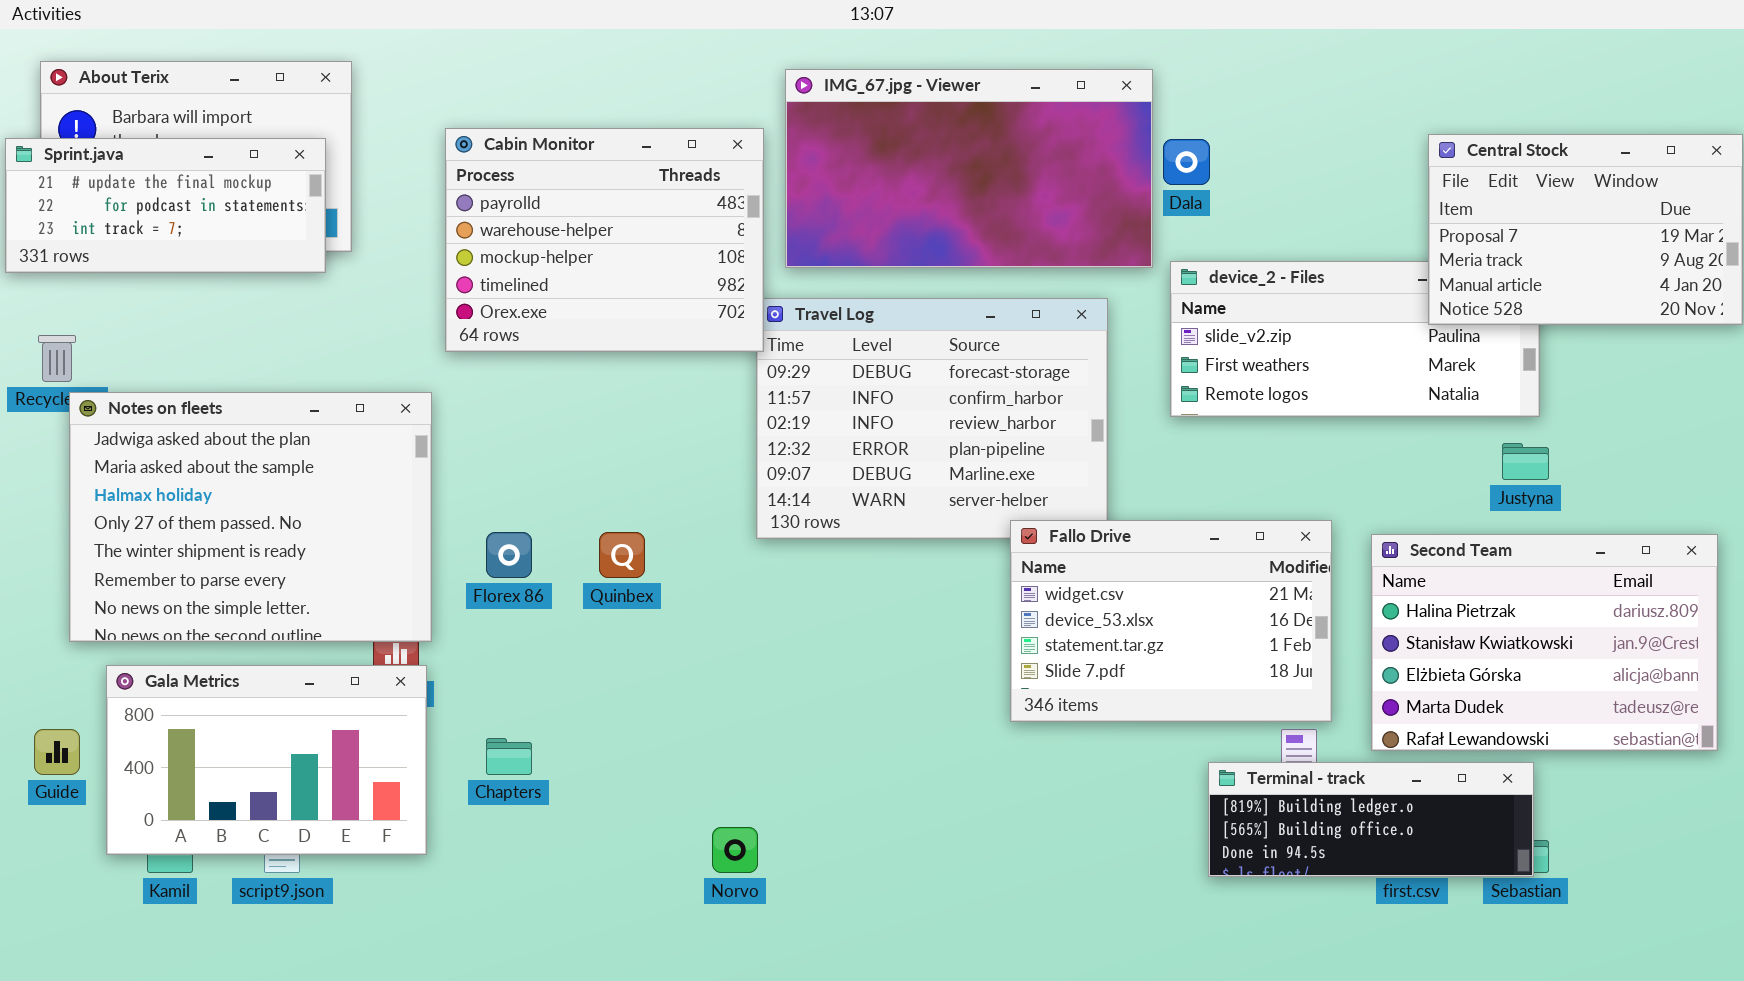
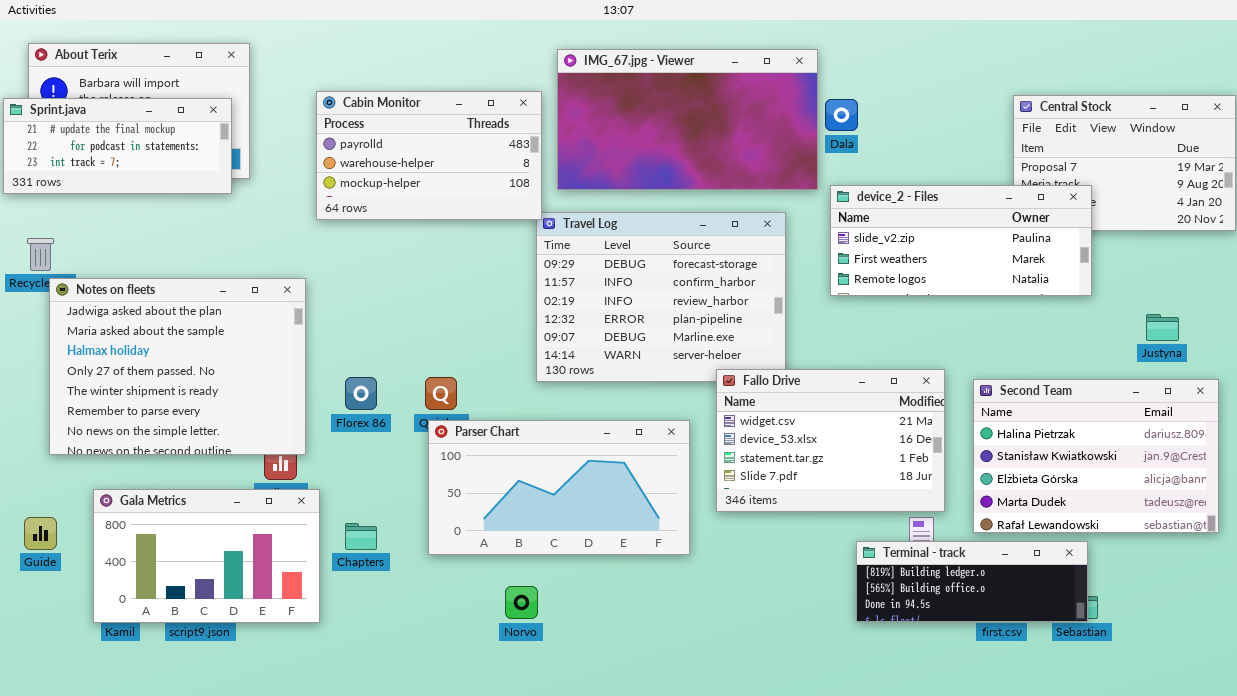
Cabin Monitor: [445,128,764,352] -> [316,91,542,220], resized
device_2 - Files: [1170,261,1540,417] -> [830,185,1092,296], raised
Justyna: [1502,443,1549,480] -> [1146,314,1179,341], moved
Parser Chart: none -> [428,420,690,555], opened
Gala Metrics: [106,665,427,855] -> [93,489,320,623], moved

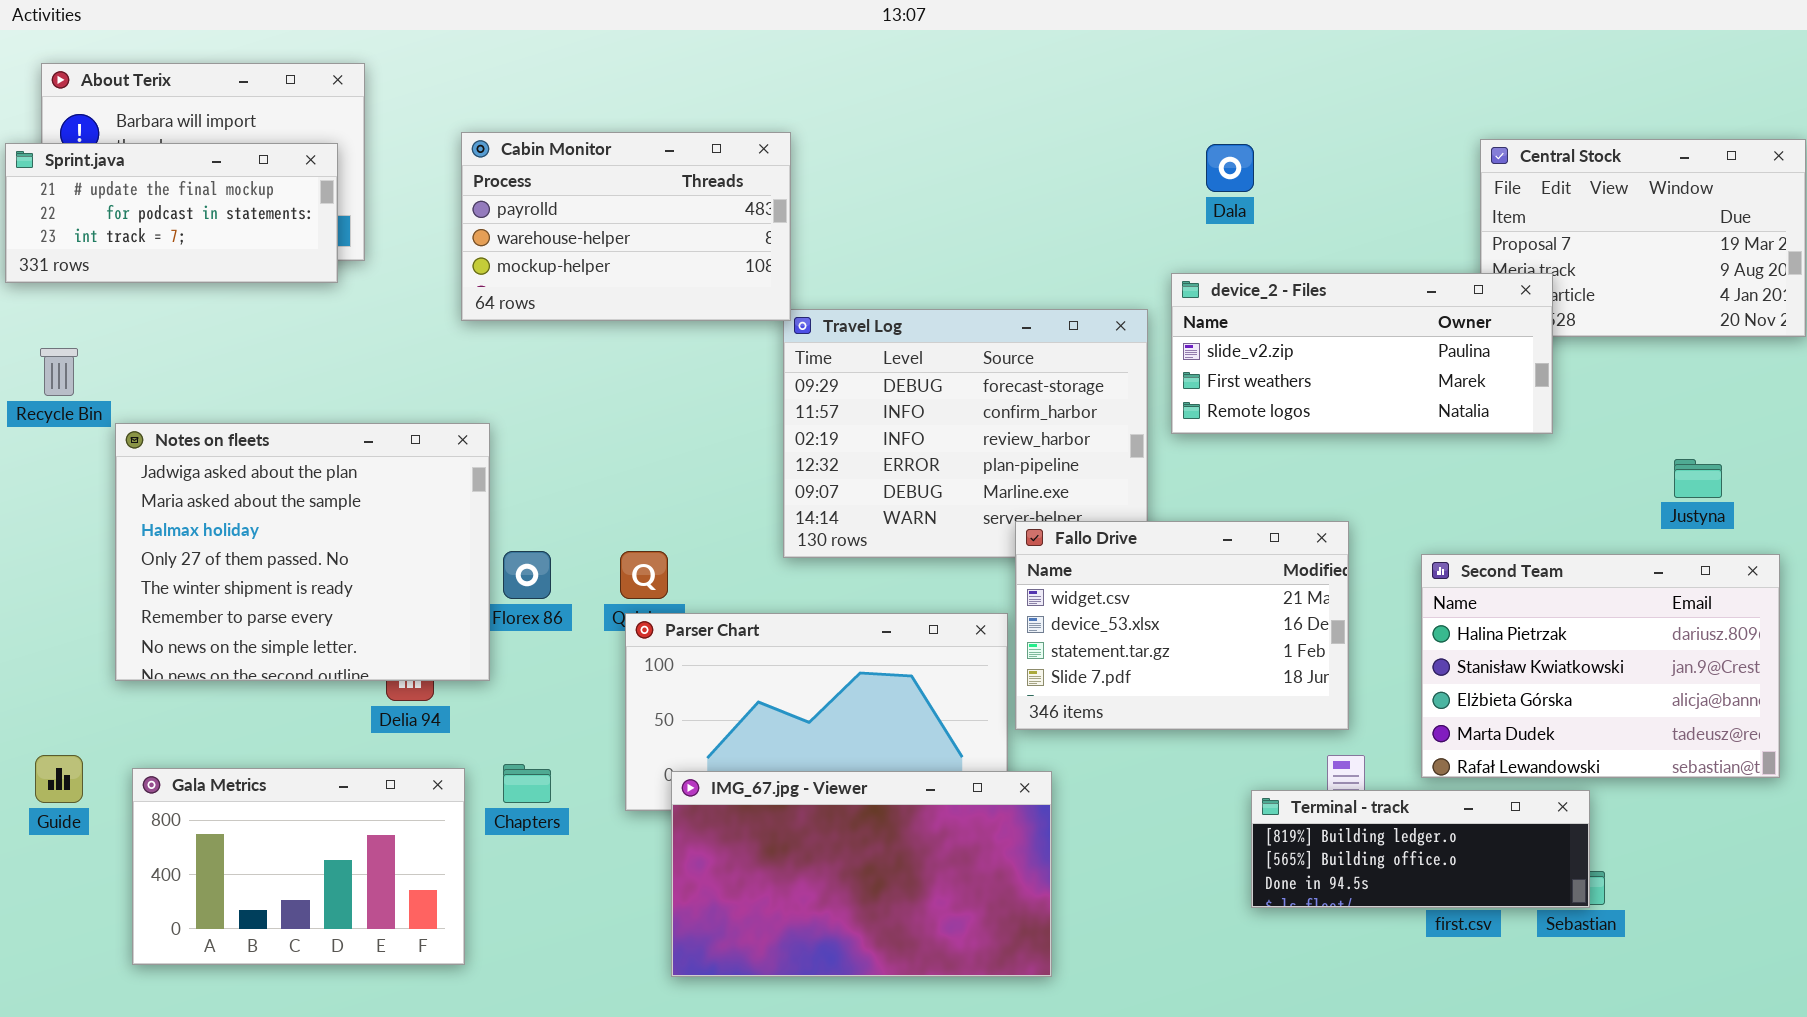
IMG_67.jpg - Viewer: [557,49,818,190] -> [671,771,1052,977], moved
device_2 - Files: [830,185,1092,296] -> [1171,273,1553,434], moved
Notes on fleets: [49,278,306,455] -> [115,423,490,681], moved
Fallo Drive: [716,369,945,512] -> [1015,521,1349,730], moved
Gala Metrics: [93,489,320,623] -> [132,768,465,965], moved

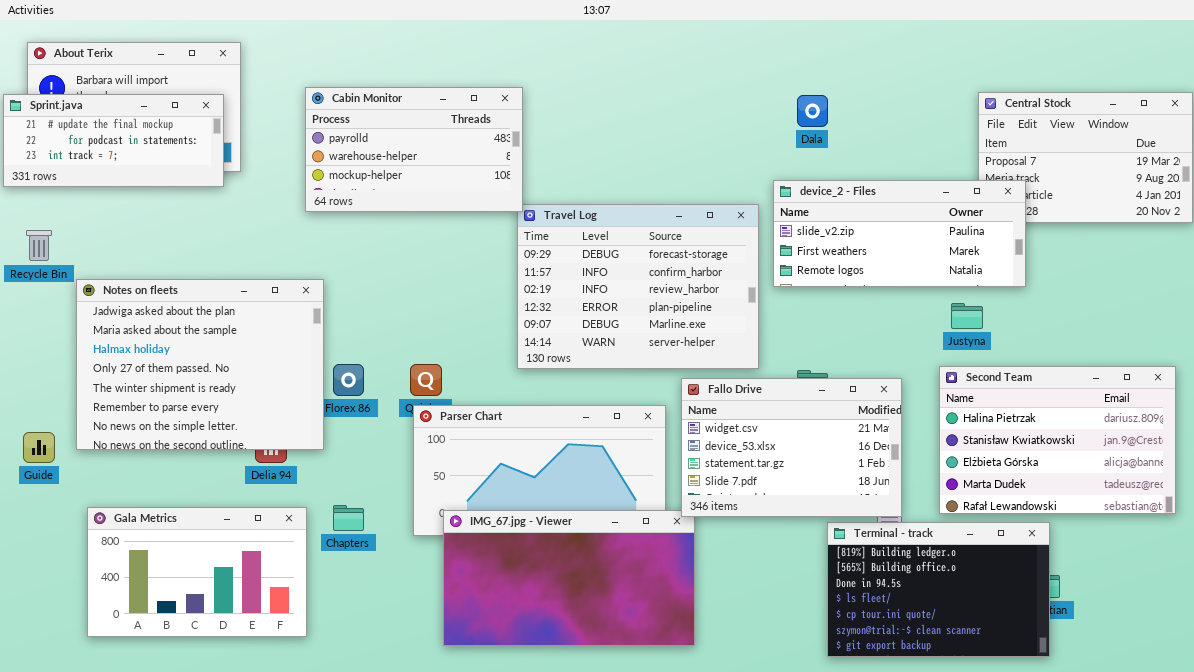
Justyna: [1674,459,1722,498] -> [951,303,983,329], moved
Fallo Drive: [1015,521,1349,730] -> [681,378,902,517], moved
Guide: [35,755,83,803] -> [23,432,55,463], moved
Terminal - track: [1251,790,1590,908] -> [827,522,1050,657], resized

